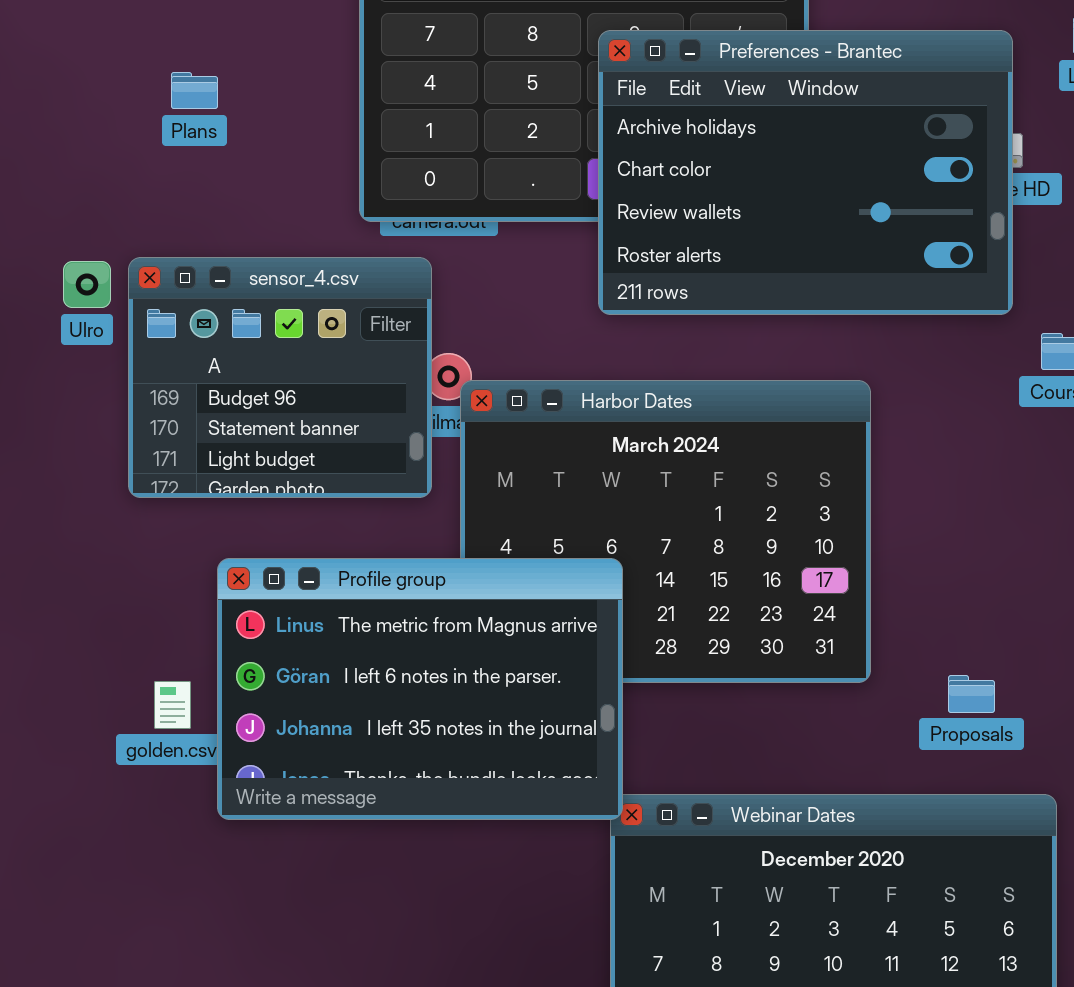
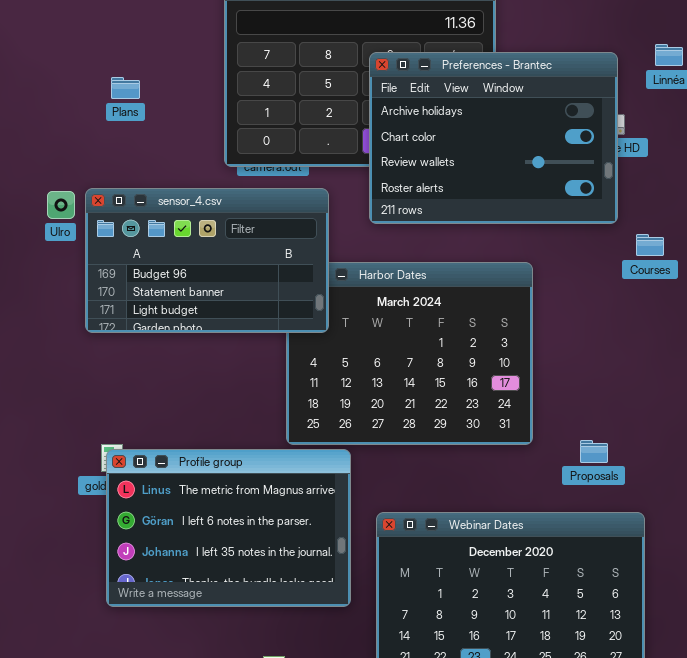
sensor_4.csv: [128,257,432,498] -> [85,188,329,333], resized
Profile group: [217,558,623,820] -> [106,449,351,607], moved

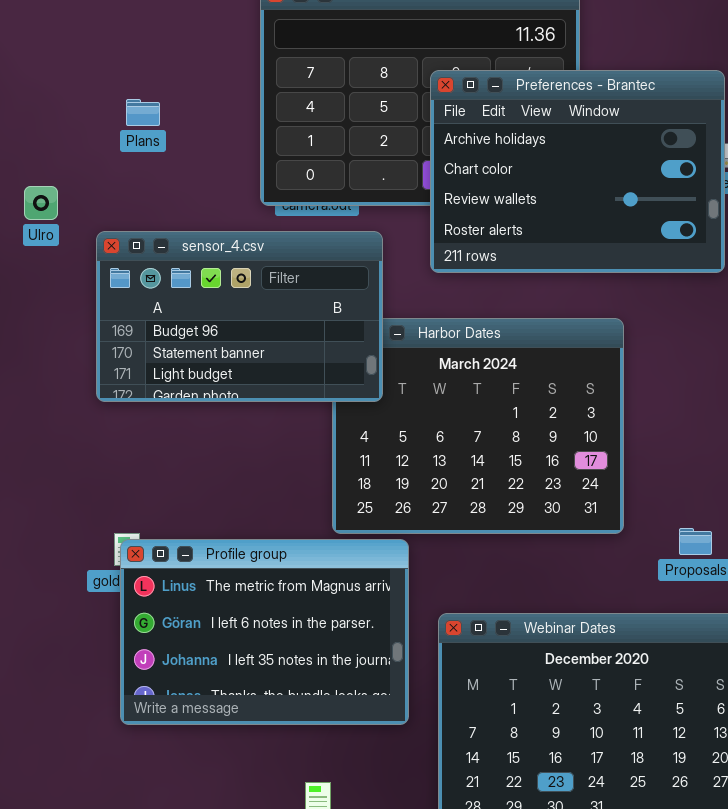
Ulro: [47,191,75,219] -> [24,186,58,220], moved

